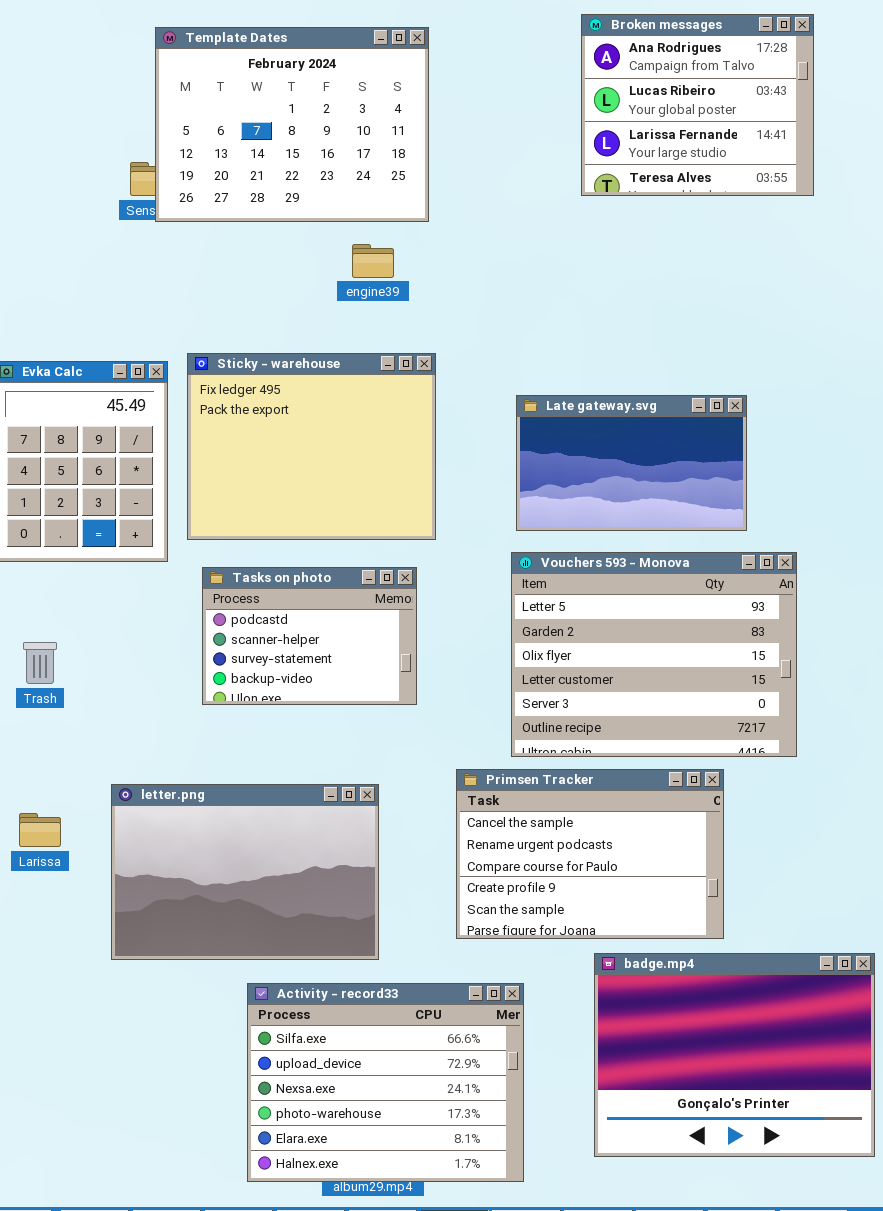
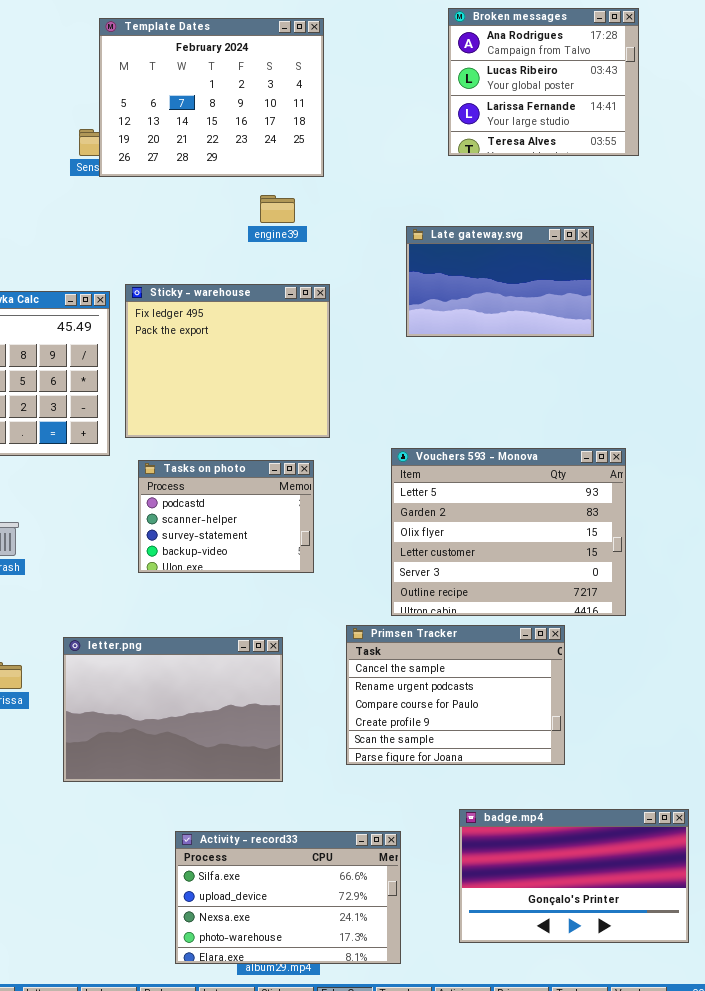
Late gateway.svg: [516,395,747,531] -> [406,226,594,337], moved
badge.mp4: [594,953,875,1157] -> [459,809,689,943], resized
Activity - record33: [247,983,524,1182] -> [175,831,401,964], resized

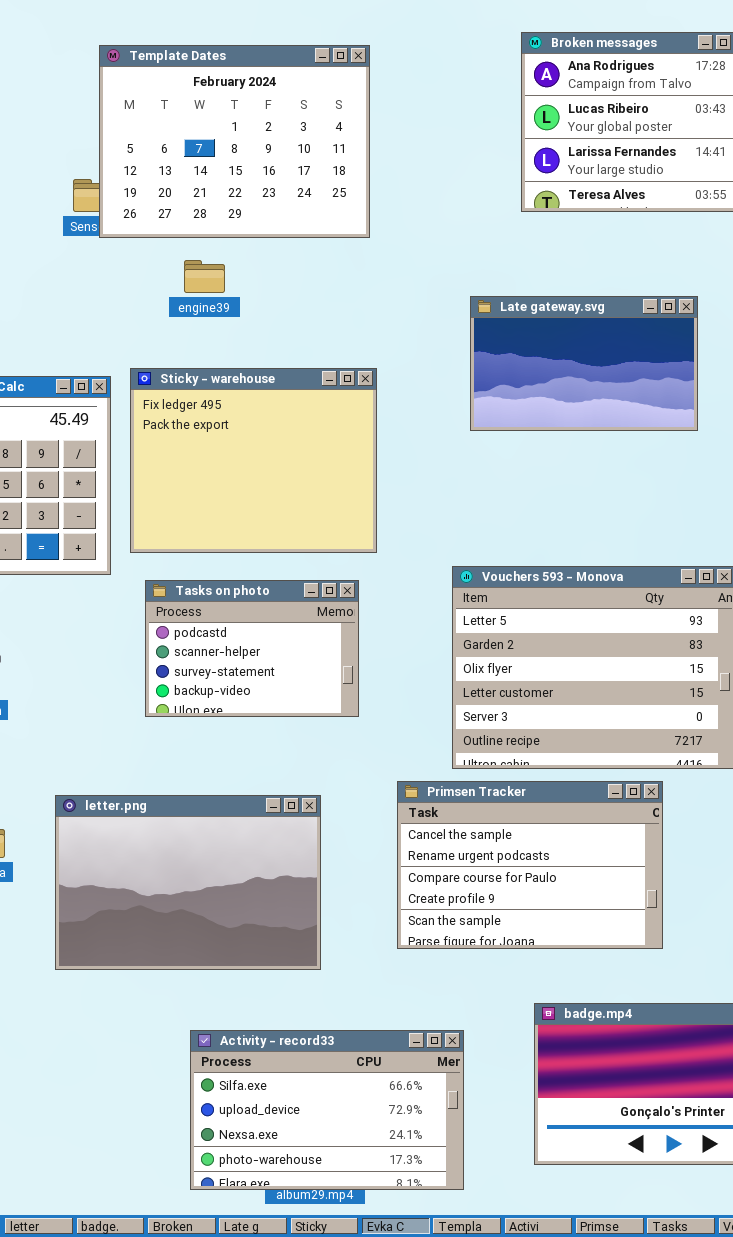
engine39: [260,195,295,223] -> [184,260,225,293], moved

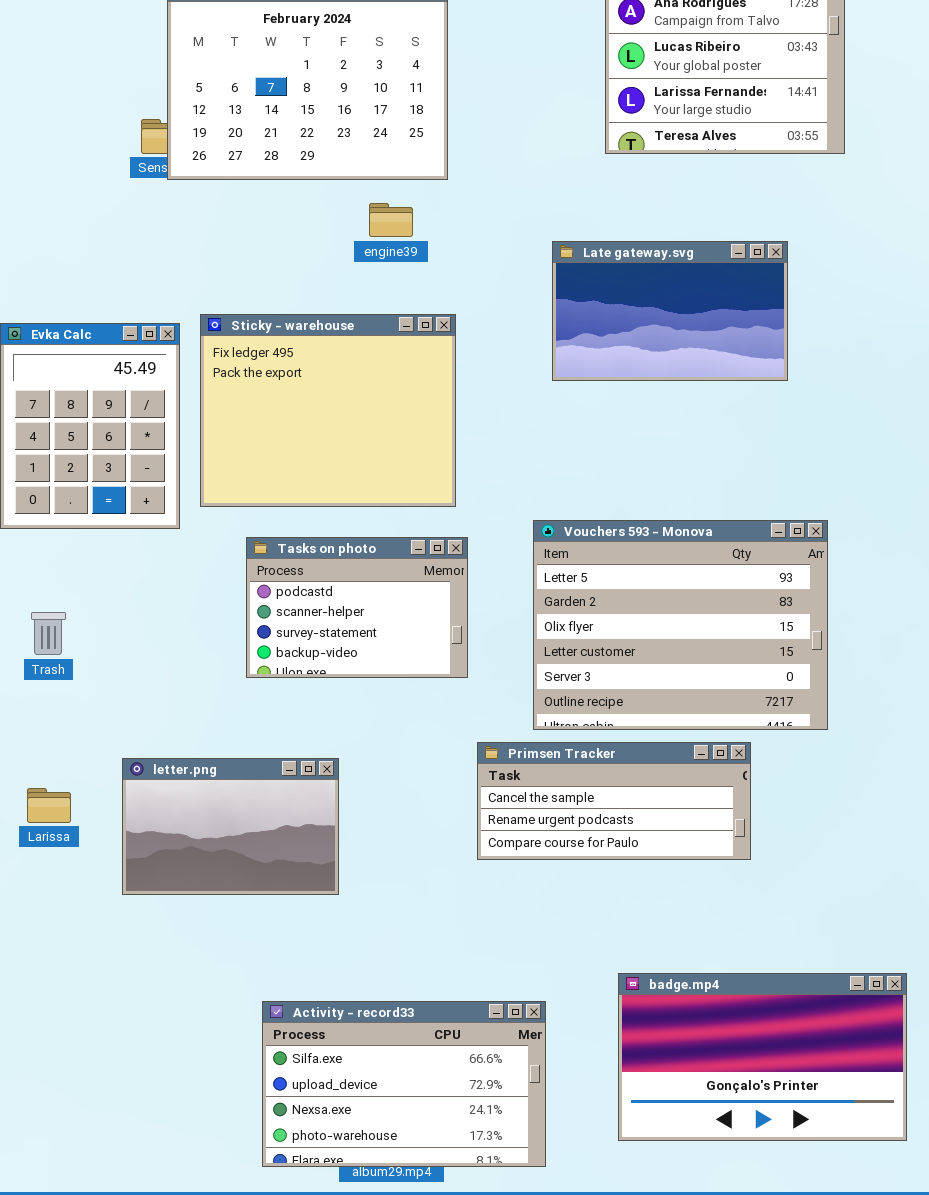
engine39: [184,260,225,293] -> [369,203,413,237], moved
Tasks on photo: [145,580,359,717] -> [246,537,468,678], moved
Primsen Tracker: [397,781,663,949] -> [477,742,751,860], resized
letter.png: [55,795,321,970] -> [122,758,339,895], resized

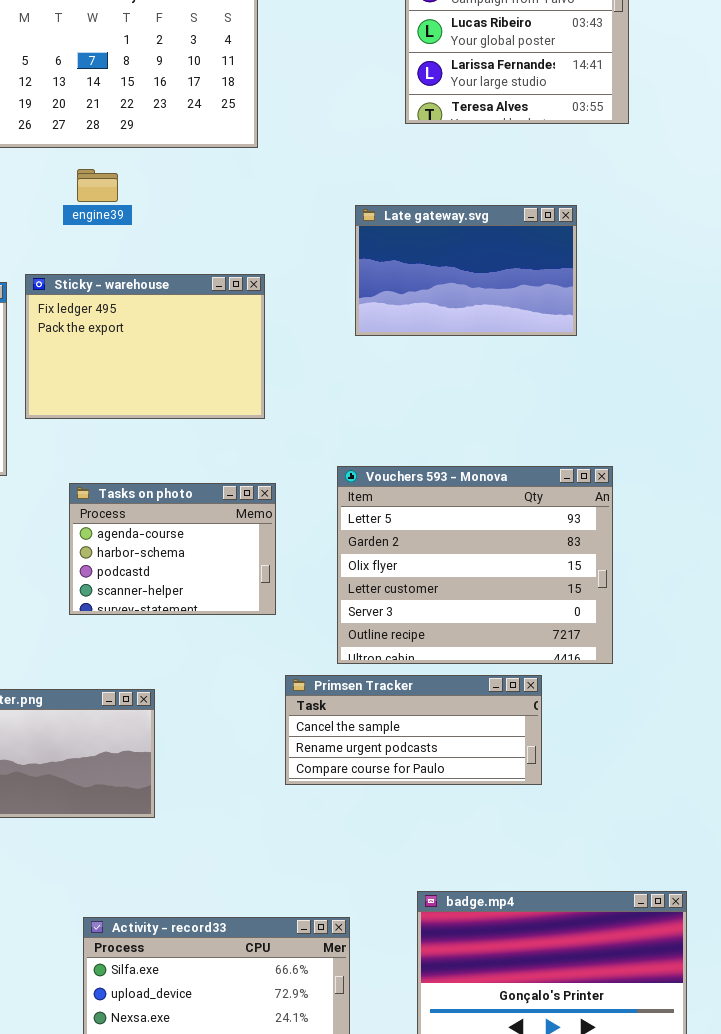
engine39: [369,203,413,237] -> [77,169,118,202], moved
Sticky - warehouse: [200,314,456,507] -> [25,274,265,419], resized
Tasks on photo: [246,537,468,678] -> [69,483,276,615], scrolled up 2 rows

